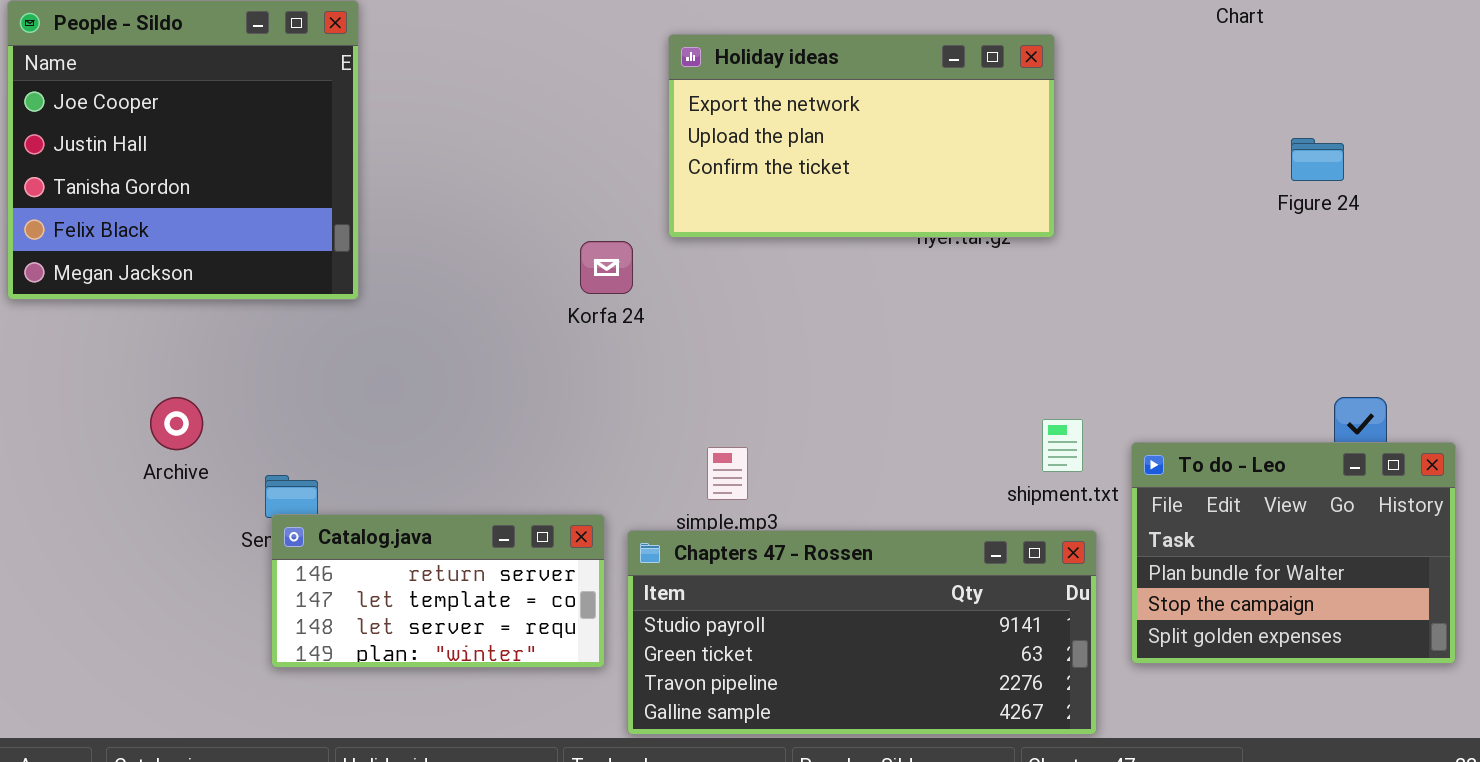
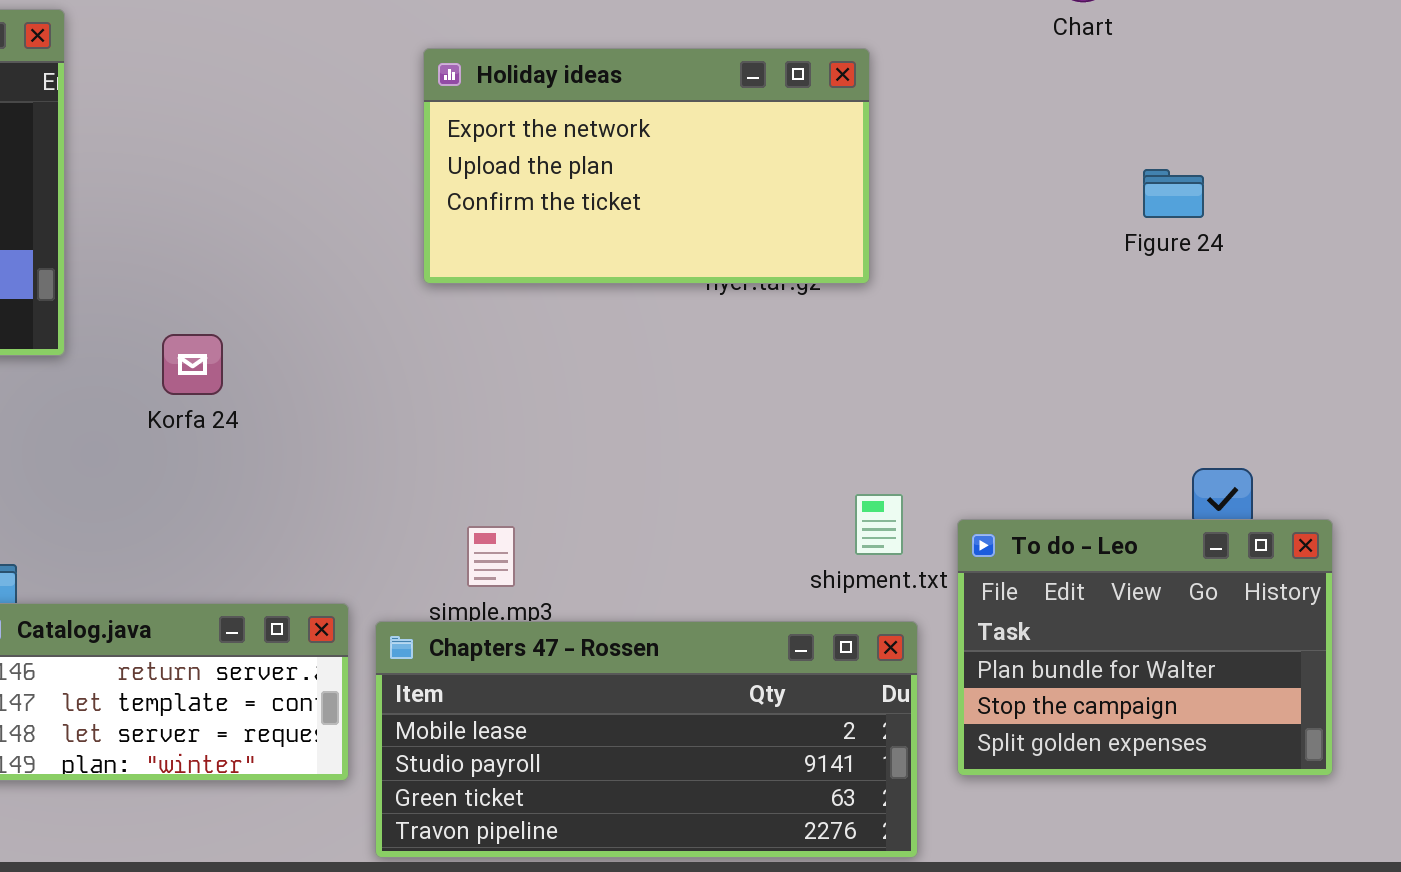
Korfa 24: [580,241,633,294] -> [162,334,223,395], moved
Chapters 47 - Rossen: [627,530,1097,735] -> [375,621,918,858], scrolled up 1 row

